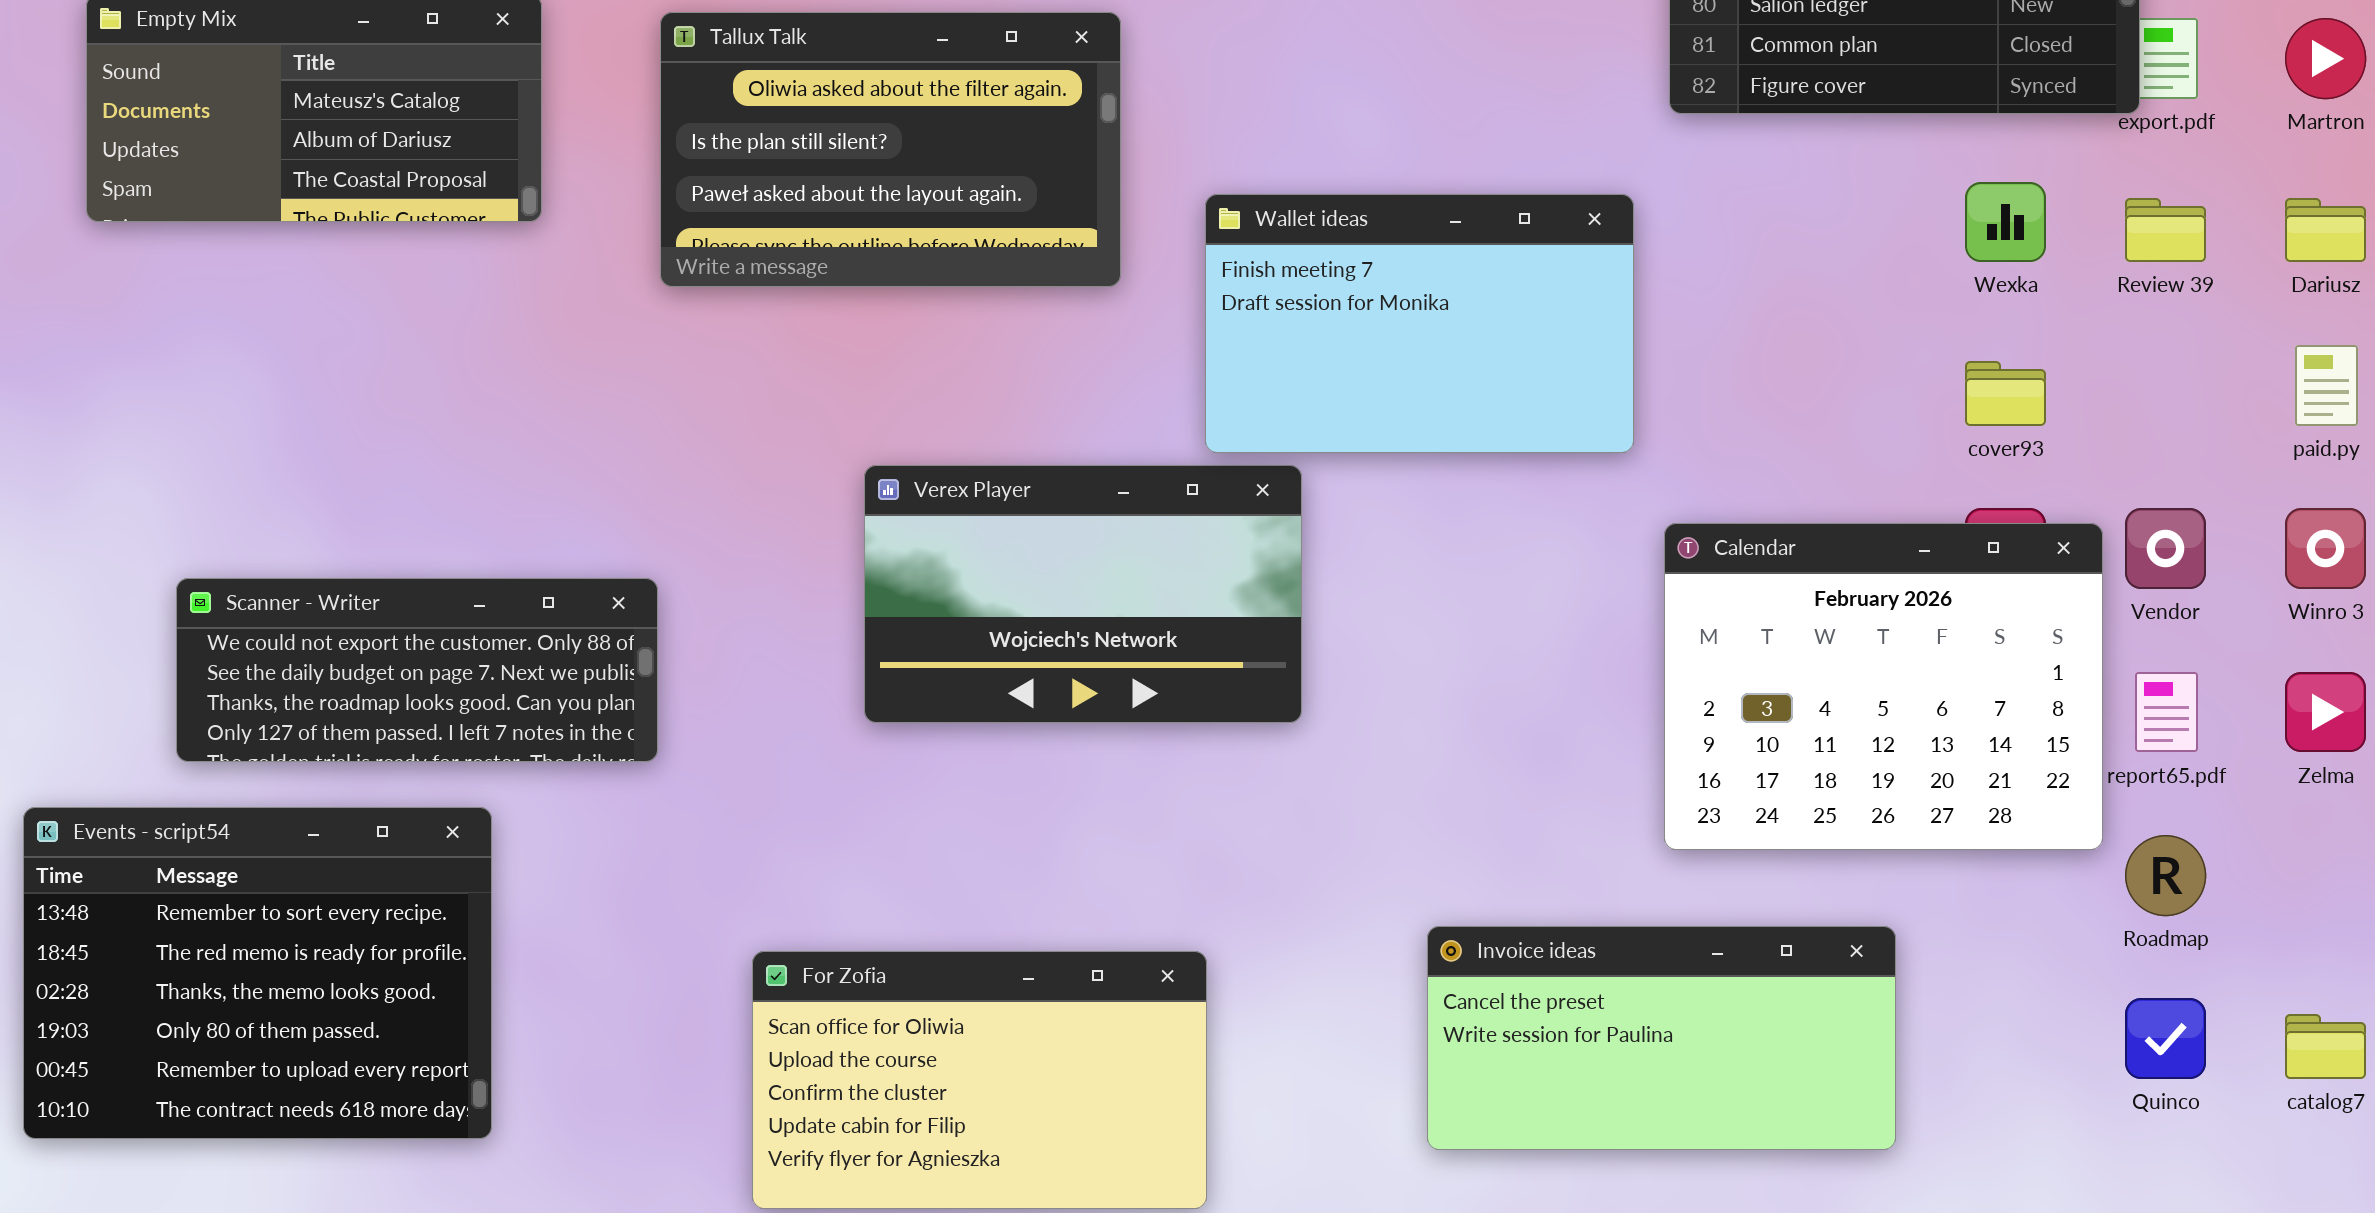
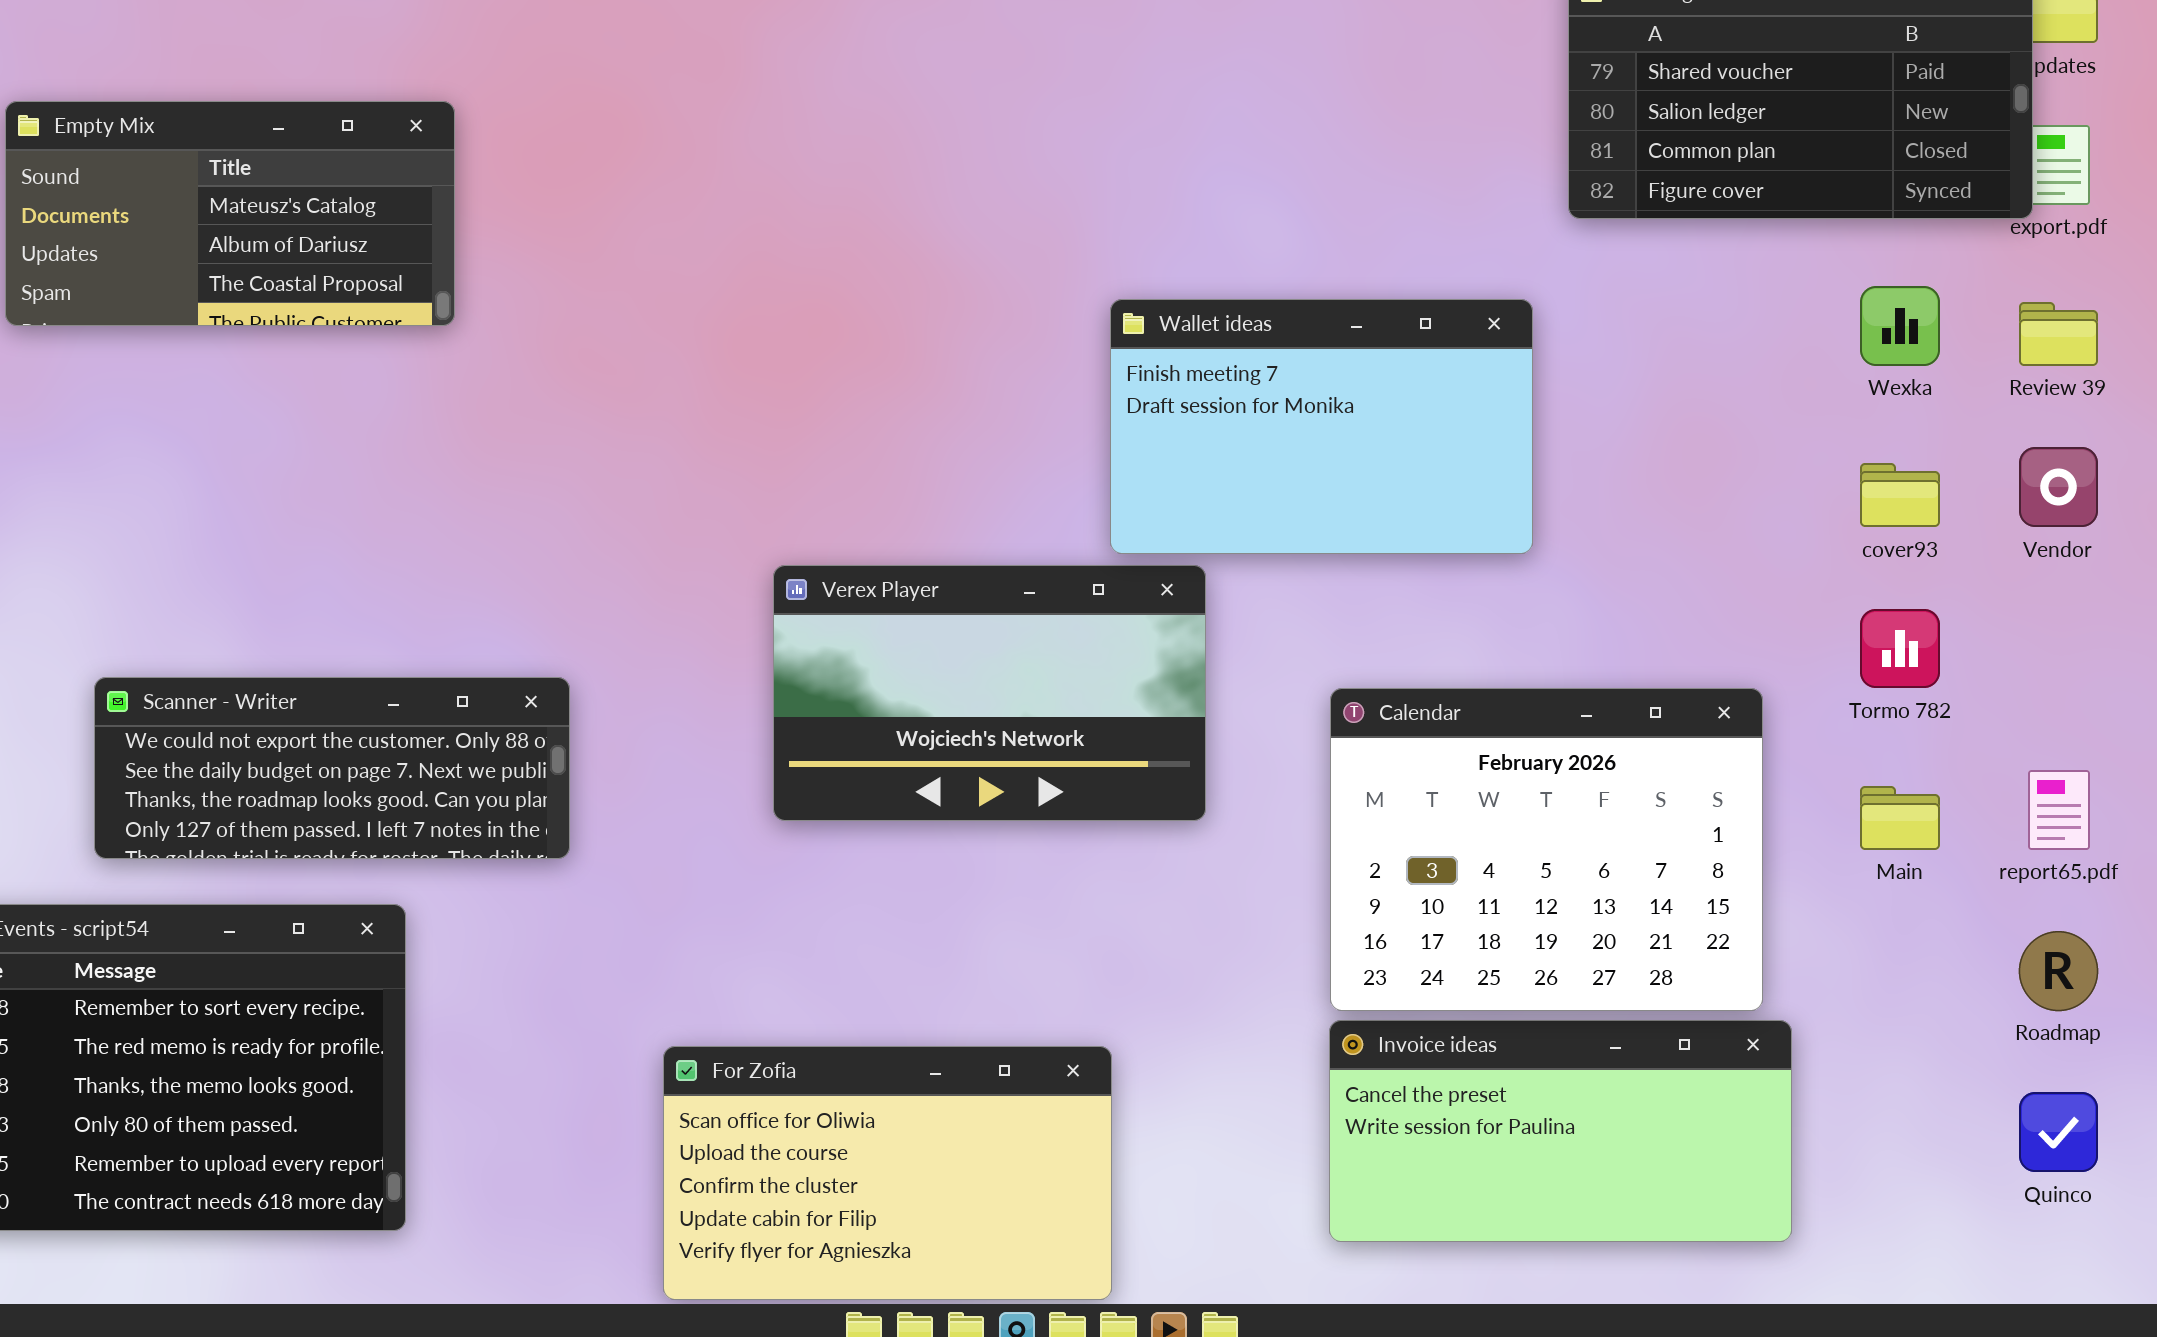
Tallux Talk: [660,12,1121,287] -> none, closed
Vendor: [2125,508,2206,589] -> [2019,447,2098,527], moved
Calendar: [1664,523,2103,850] -> [1330,688,1763,1011], moved

